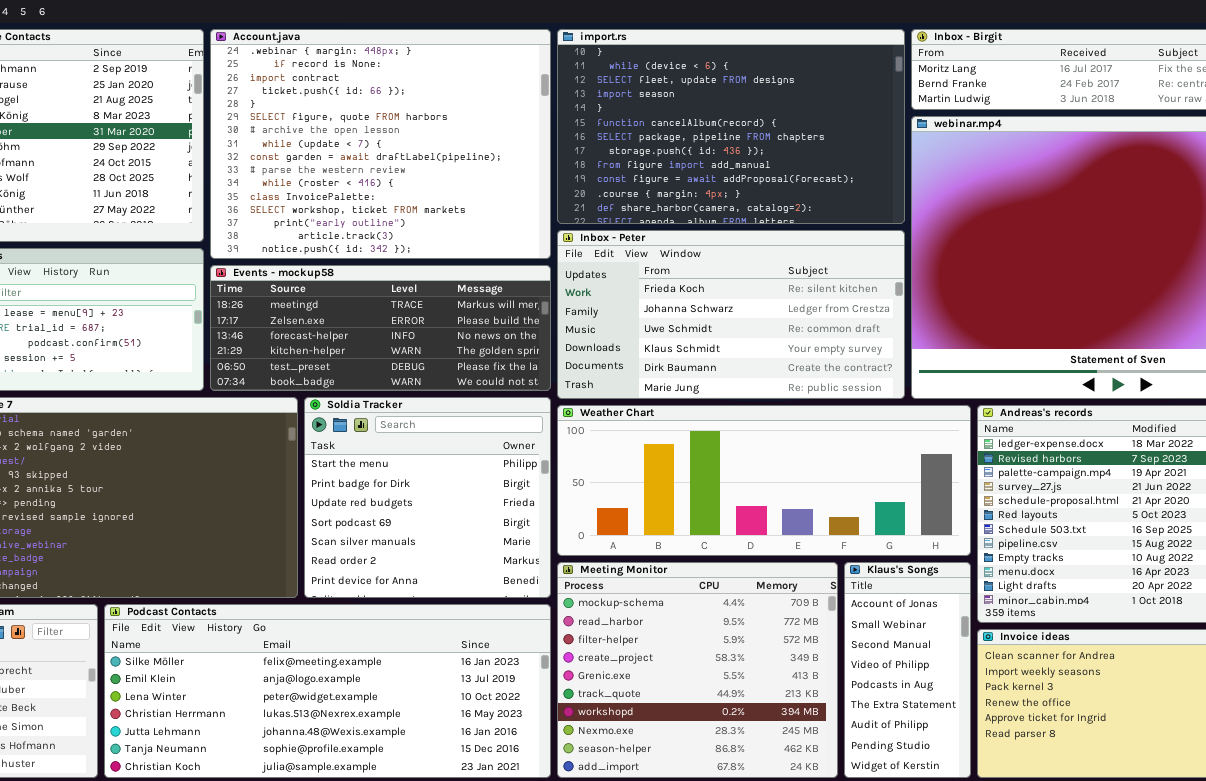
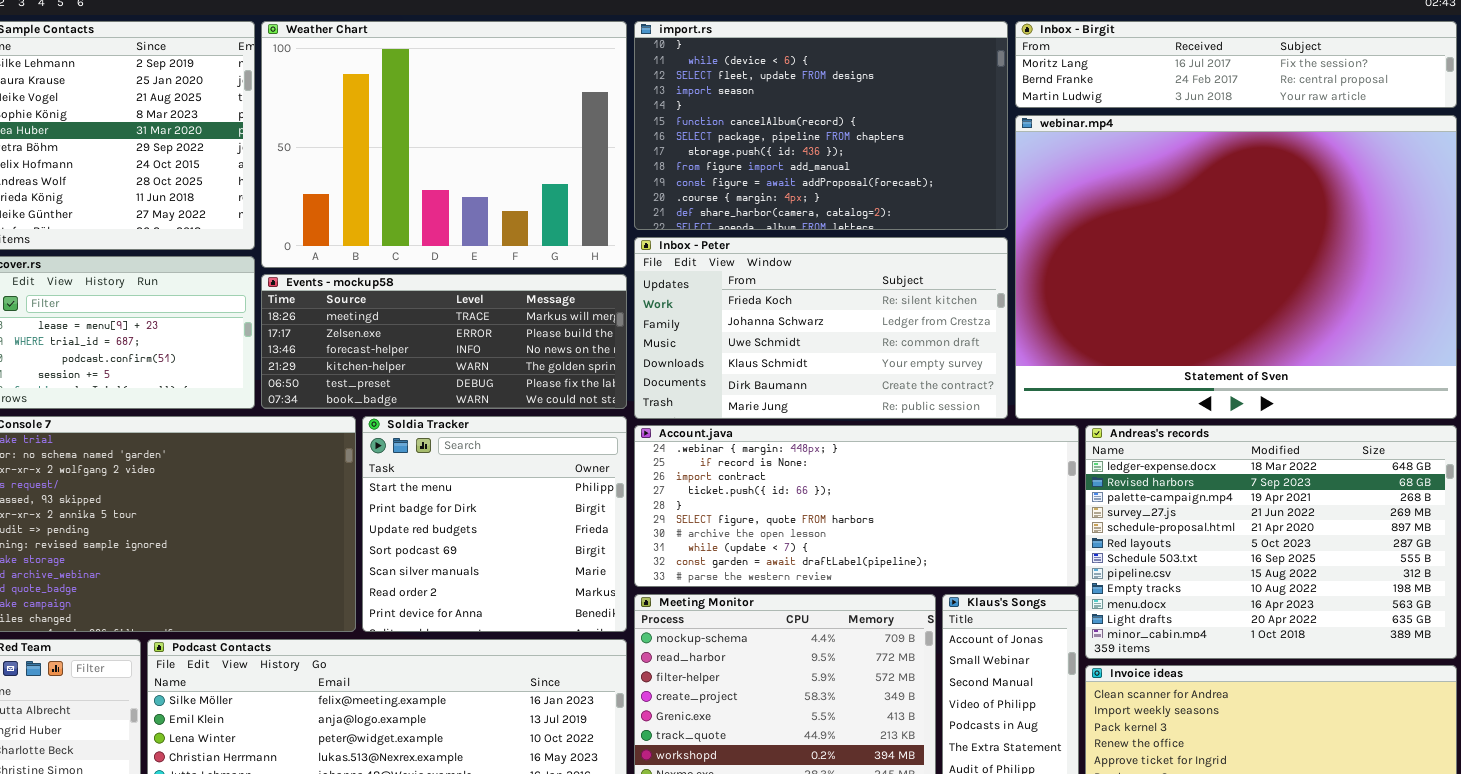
Account.java: [210,29,551,259] -> [634,425,1079,587], moved, resized
Weather Chart: [557,405,971,556] -> [261,21,627,268], moved, resized

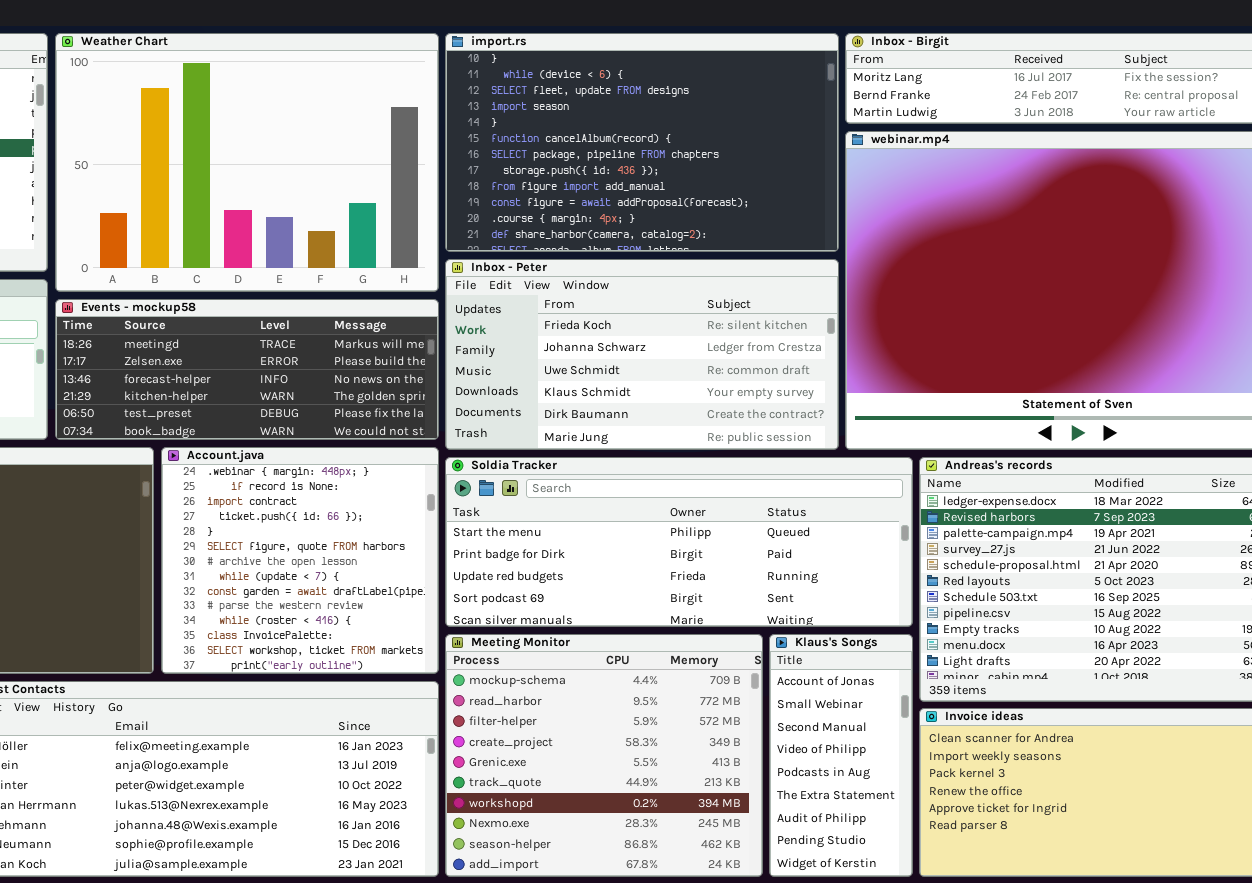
Soldia Tracker: [362,416,627,632] -> [445,457,913,627], moved, resized
Account.java: [634,425,1079,587] -> [161,447,439,674], moved, resized

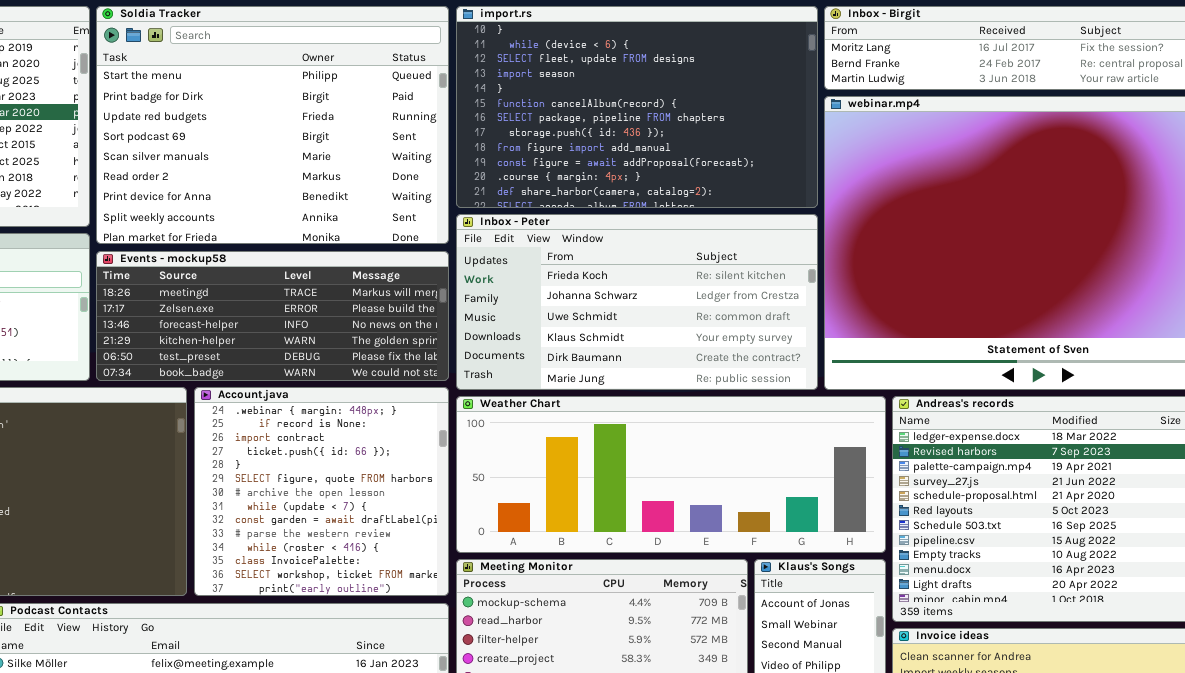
Weather Chart: [55,33,439,292] -> [456,396,886,553], moved, resized
Soldia Tracker: [445,457,913,627] -> [96,6,449,244], moved, resized

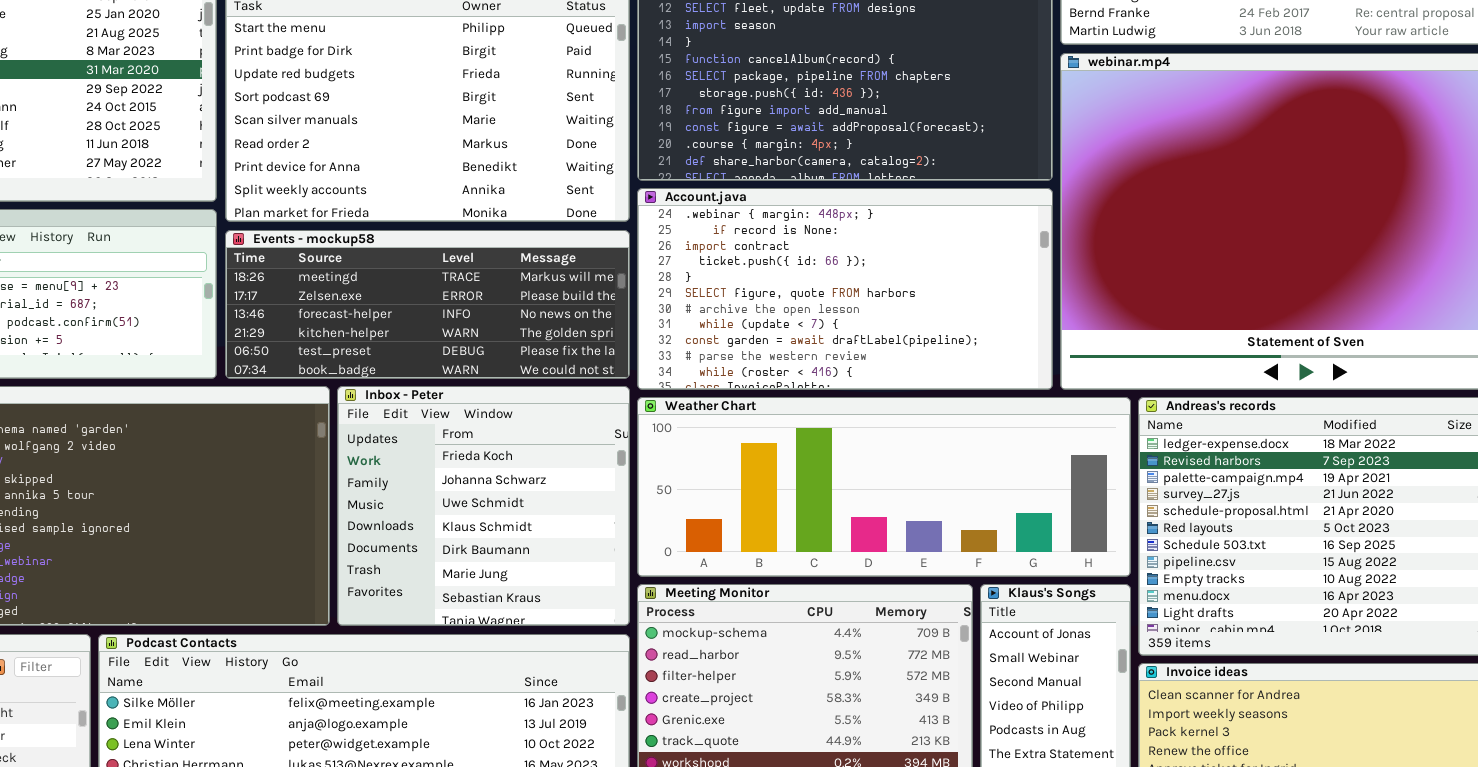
Inbox - Peter: [456,214,818,390] -> [337,386,630,626], moved, resized
Account.java: [194,387,449,596] -> [637,188,1053,390], moved, resized

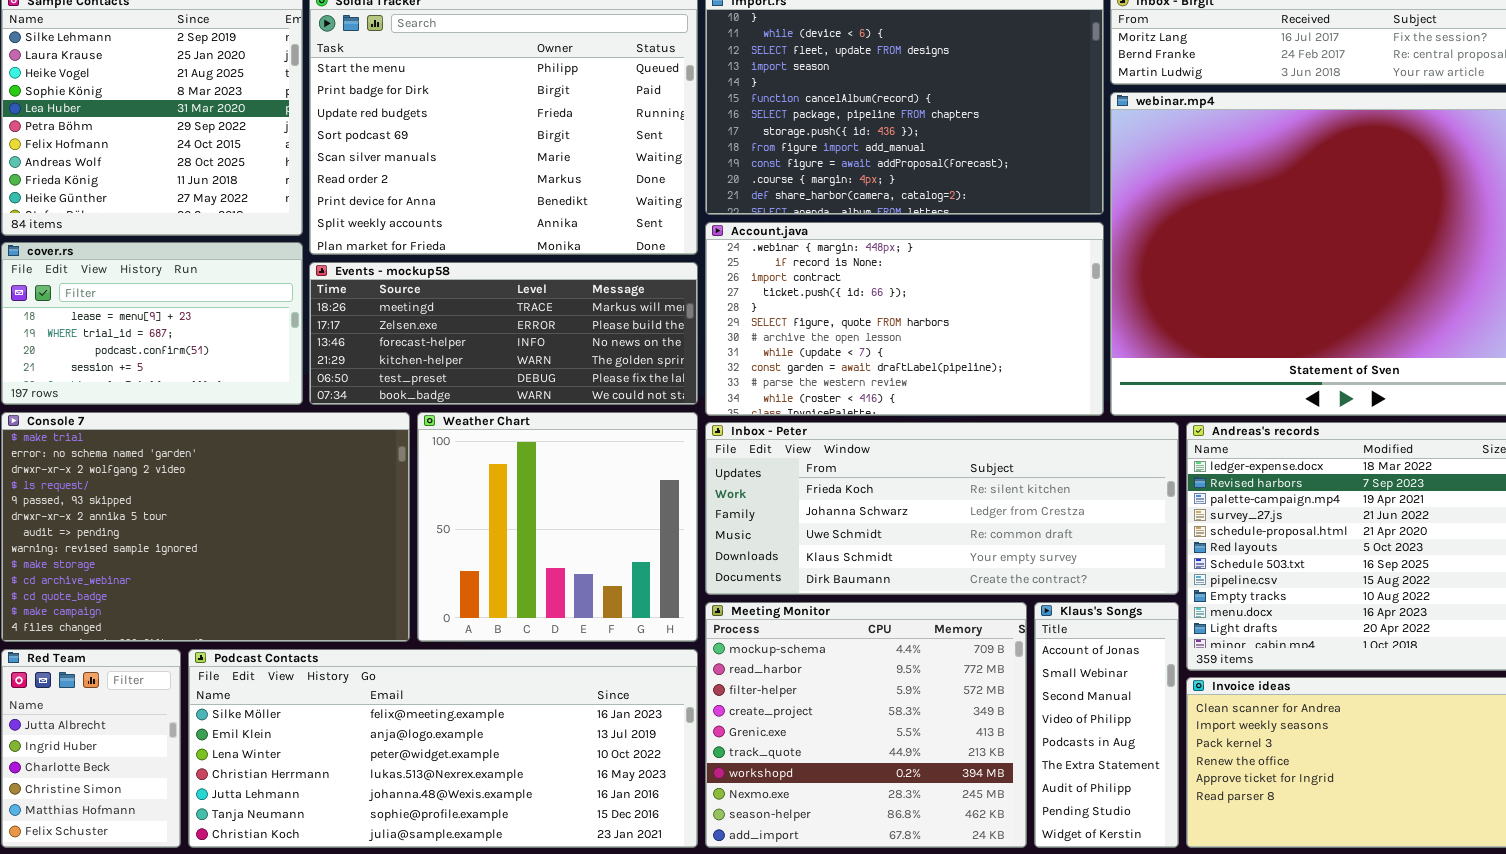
Inbox - Peter: [337,386,630,626] -> [705,422,1179,595], moved, resized
Weather Chart: [637,397,1131,577] -> [417,412,698,642], moved, resized

